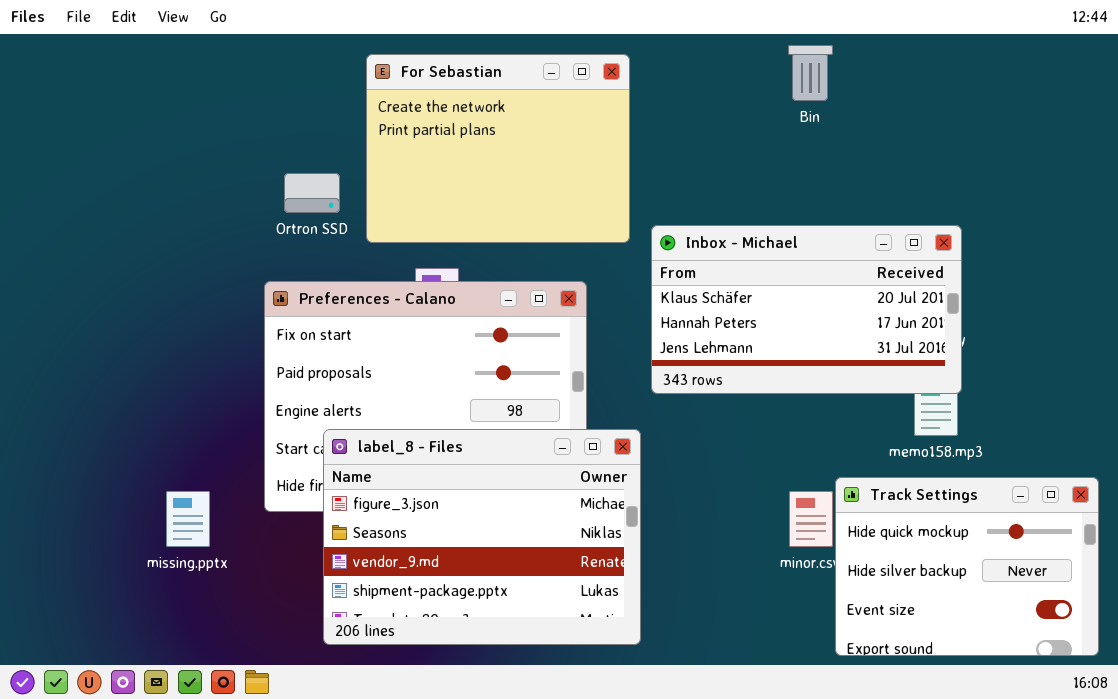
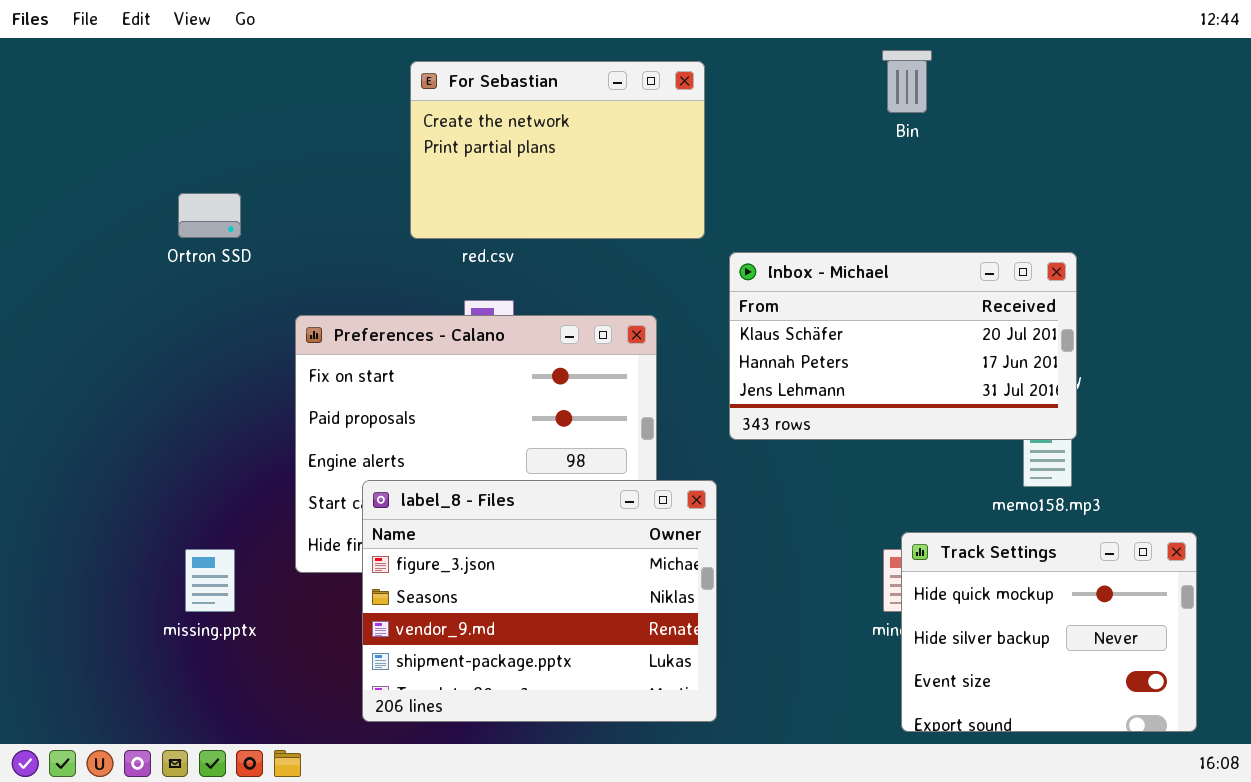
For Sebastian: [366,54,630,243] -> [410,61,705,239], resized
Ortron SSD: [284,173,340,213] -> [178,193,241,238], moved
Track Settings: [835,477,1099,656] -> [901,532,1197,732], moved

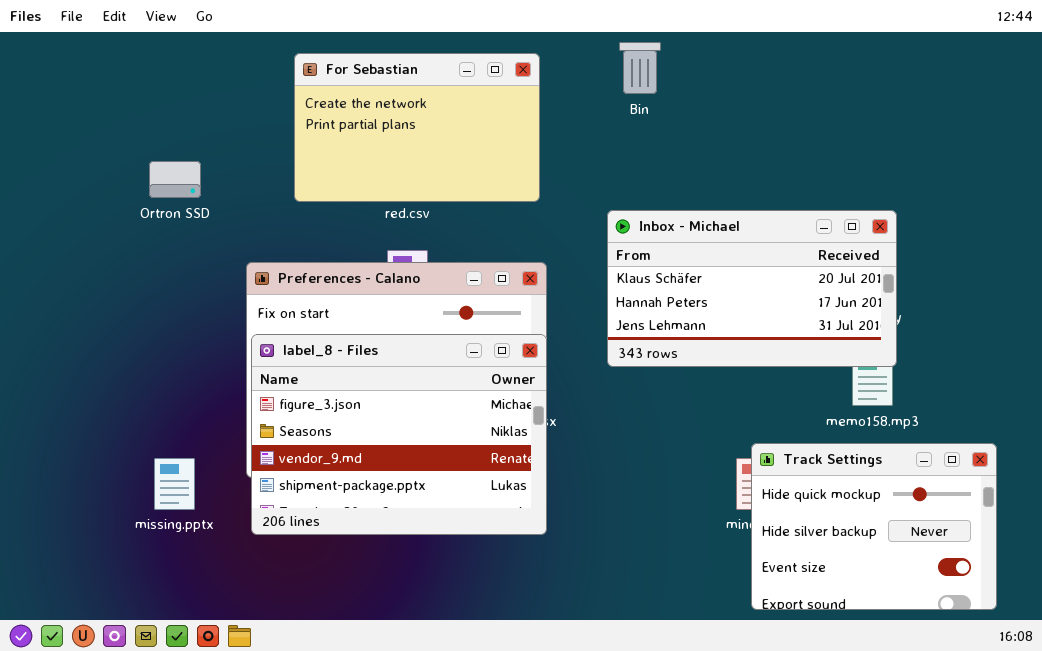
Bin: [882,50,932,113] -> [619,42,661,94], moved
For Sebastian: [410,61,705,239] -> [294,53,540,202], moved
label_8 - Files: [362,480,717,722] -> [251,334,547,535], moved

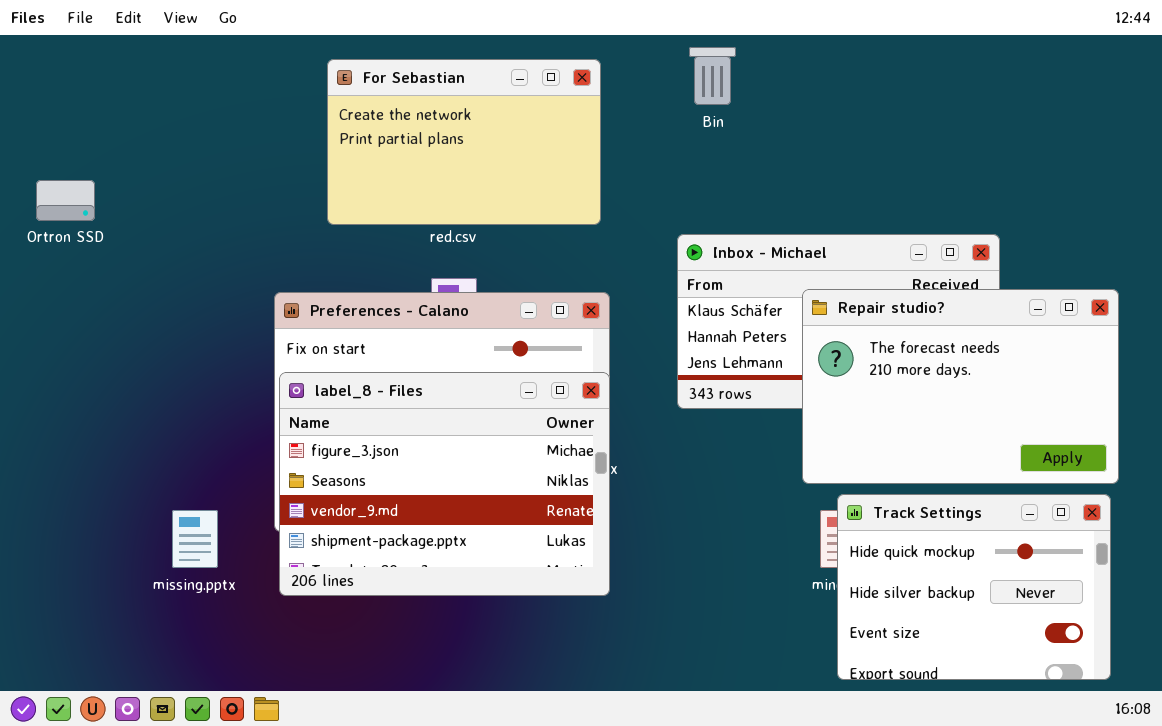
Ortron SSD: [149,161,201,198] -> [36,180,95,221], moved
Repair studio?: none -> [802,289,1119,484], opened

